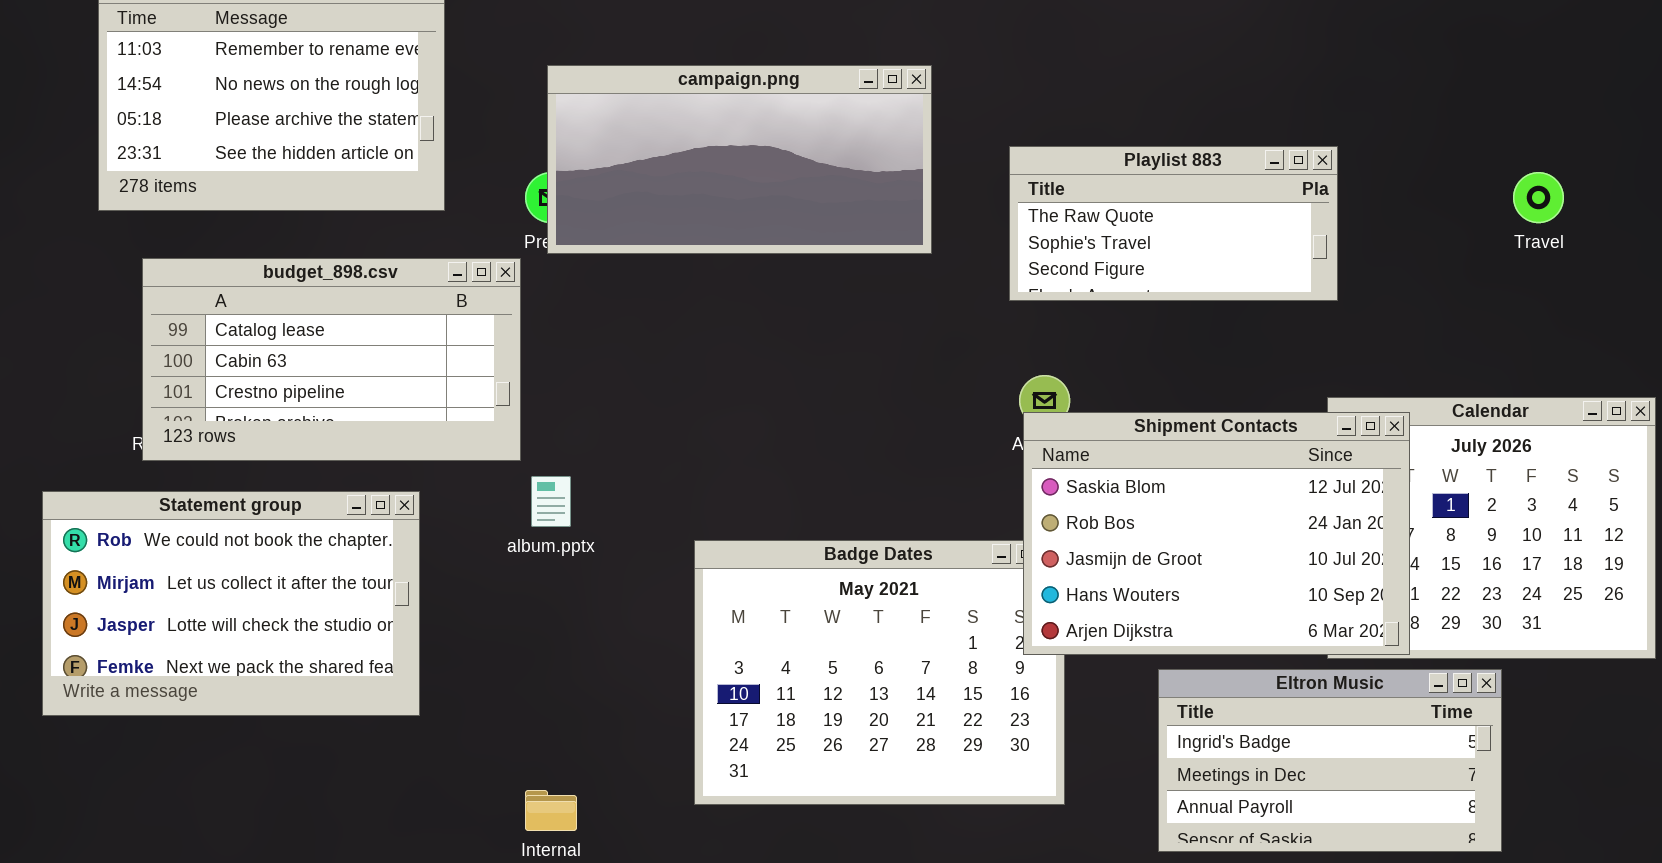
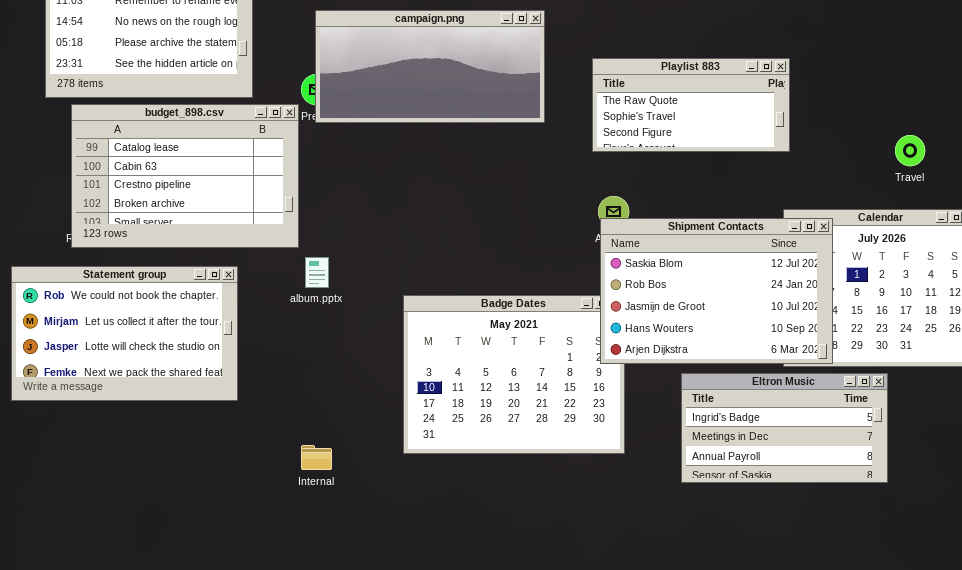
Travel: [1513,172,1564,223] -> [895,135,925,166], moved
budget_898.csv: [142,258,521,461] -> [71,104,299,248], resized

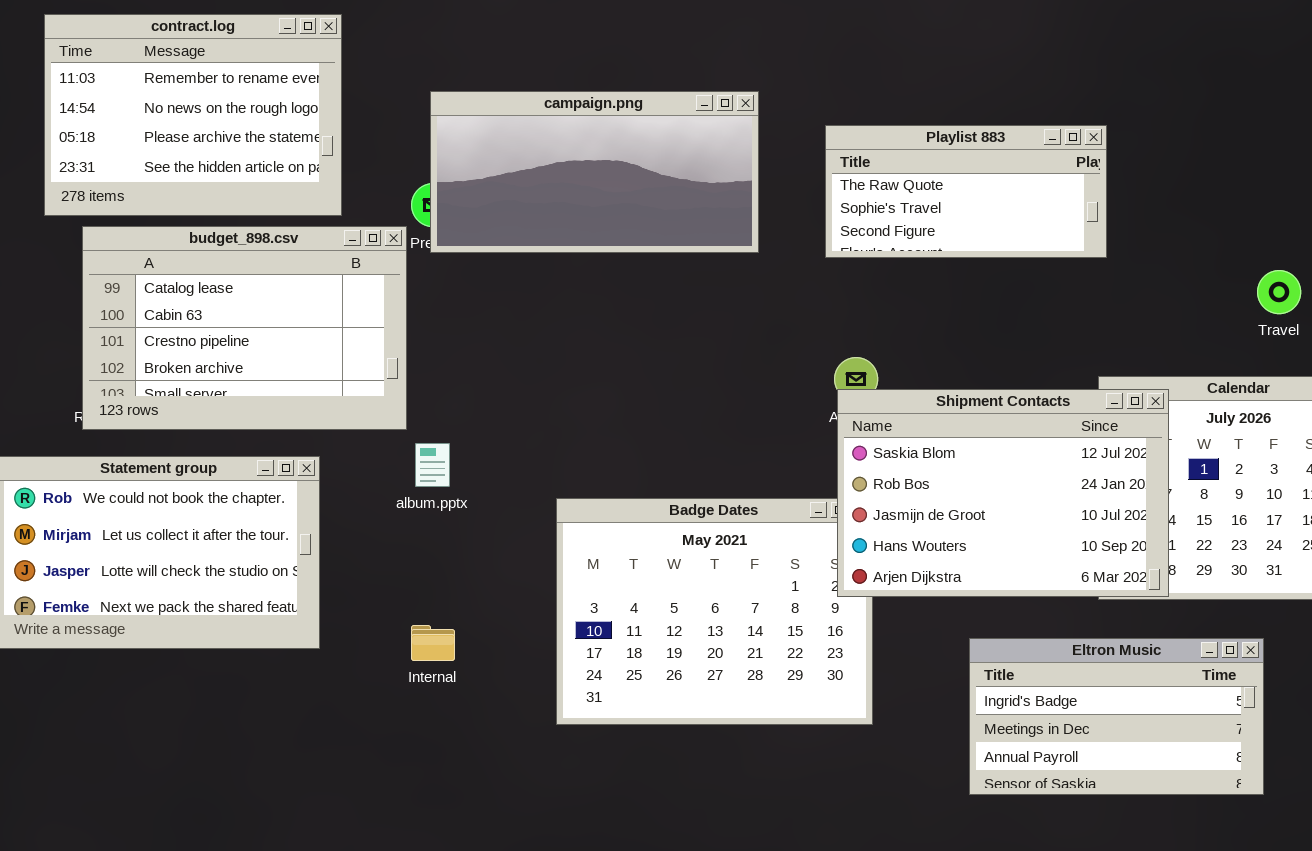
Playlist 883: [592,58,790,152] -> [825,125,1107,258], moved
Eltron Music: [681,373,888,483] -> [969,638,1264,795], moved
Internal: [301,445,332,470] -> [411,625,455,661], moved

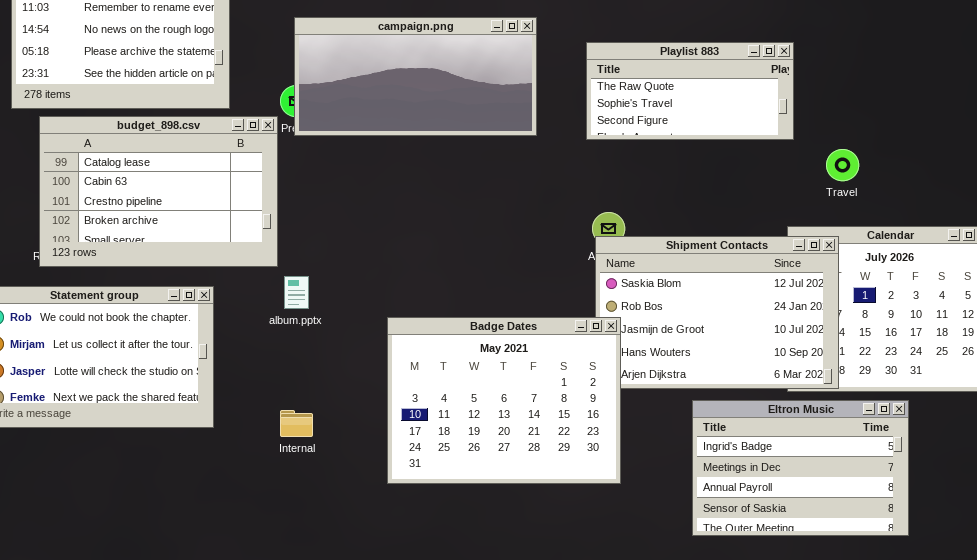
Travel: [1257,270,1301,314] -> [826,149,859,181], moved
Badge Dates: [556,498,873,725] -> [387,317,621,484], raised
Eltron Music: [969,638,1264,795] -> [692,400,909,536], resized

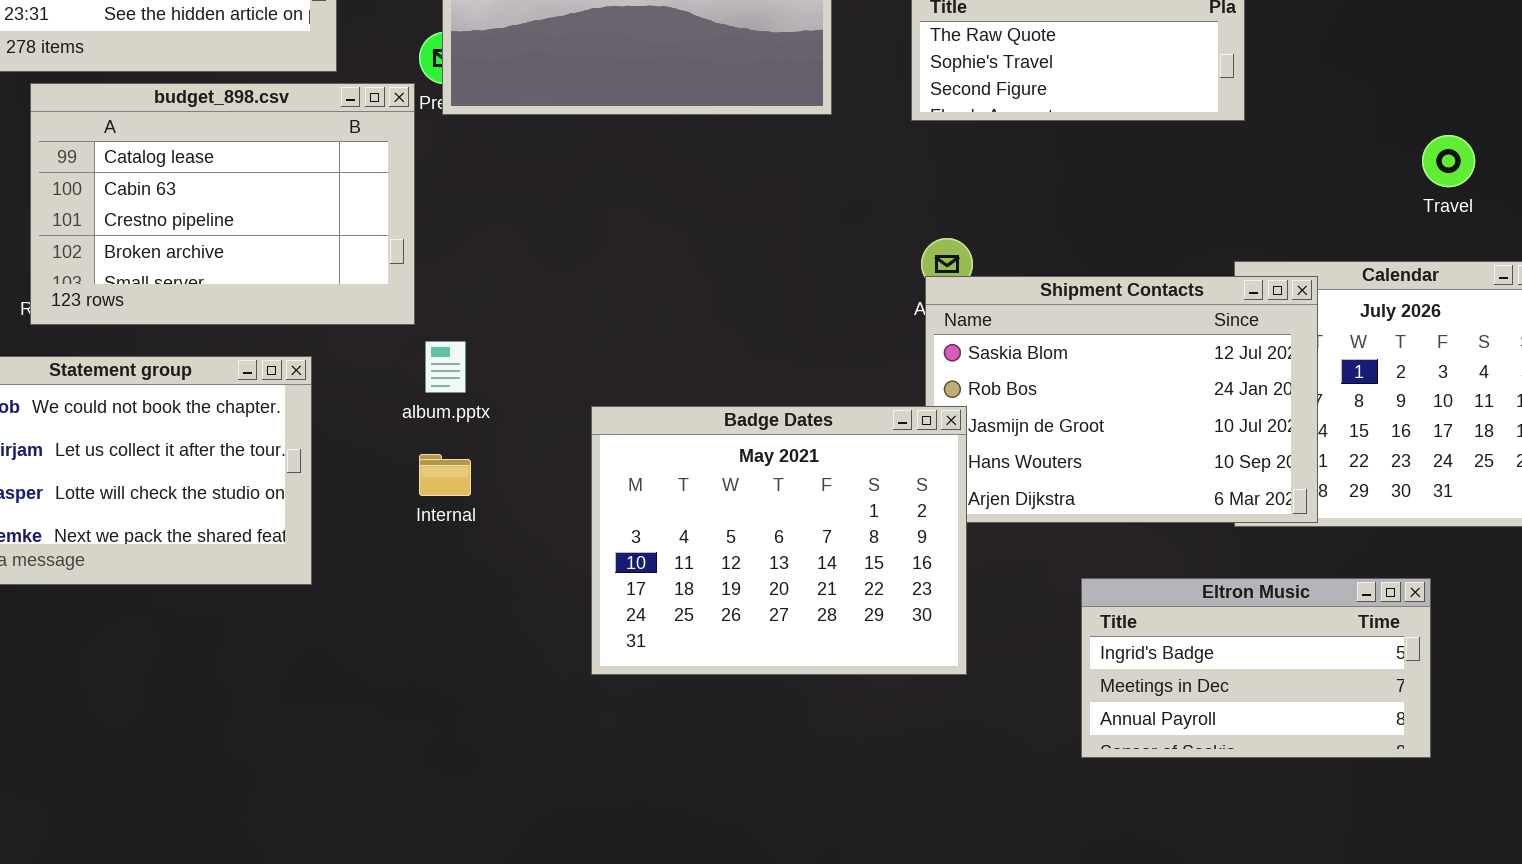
Travel: [826,149,859,181] -> [1422,135,1475,187], moved
Eltron Music: [692,400,909,536] -> [1081,578,1431,758], resized
Internal: [280,410,313,437] -> [419,454,471,496], moved

